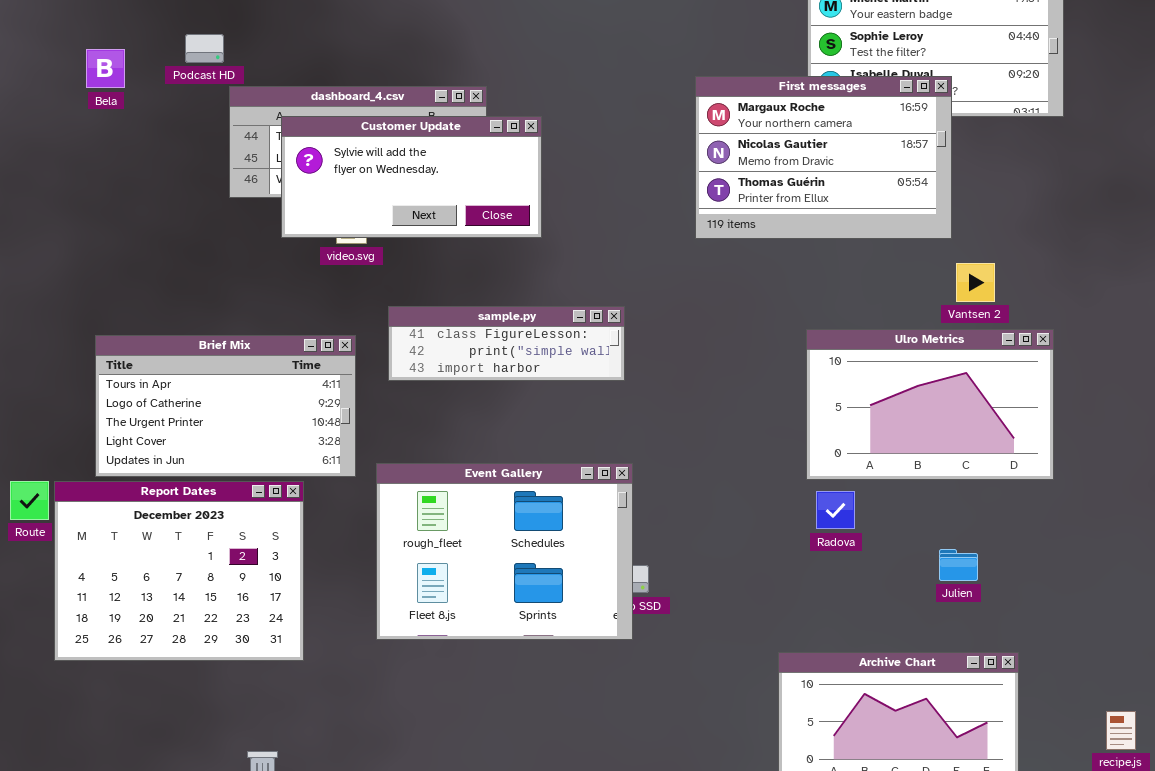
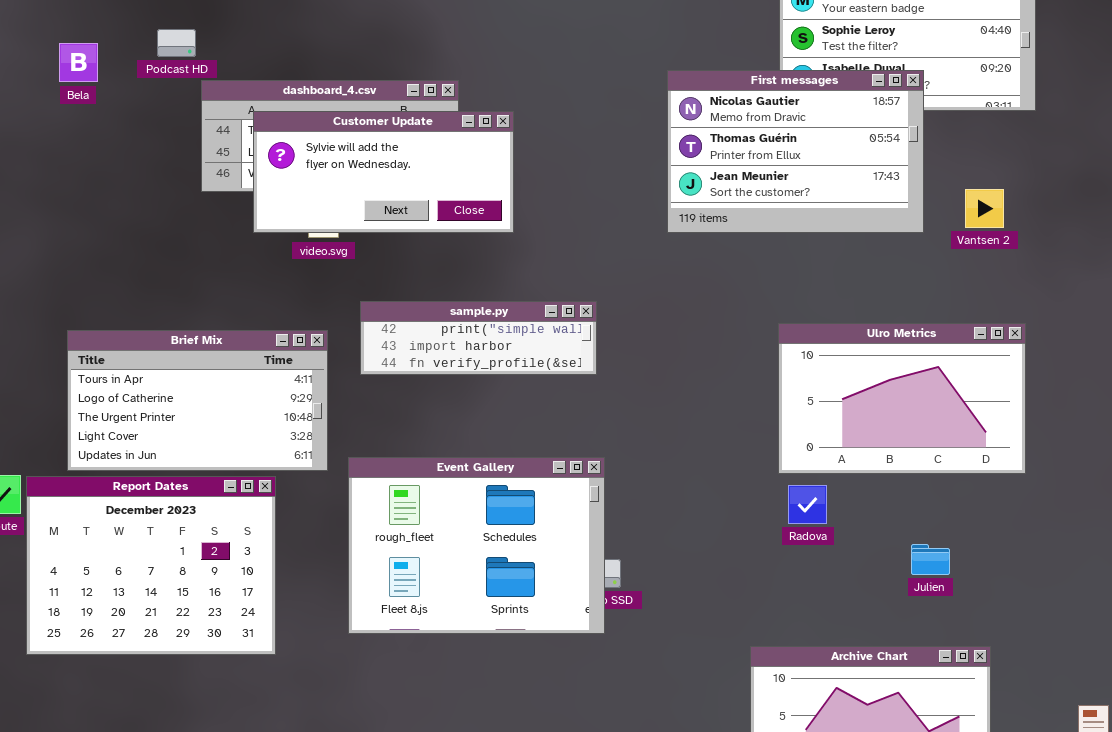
First messages: [695,76,952,239] -> [667,70,924,233], scrolled down 1 row
Vantsen 2: [956,263,995,302] -> [965,189,1004,228], moved
sample.py: [388,306,625,381] -> [360,301,597,375], scrolled down 1 row

